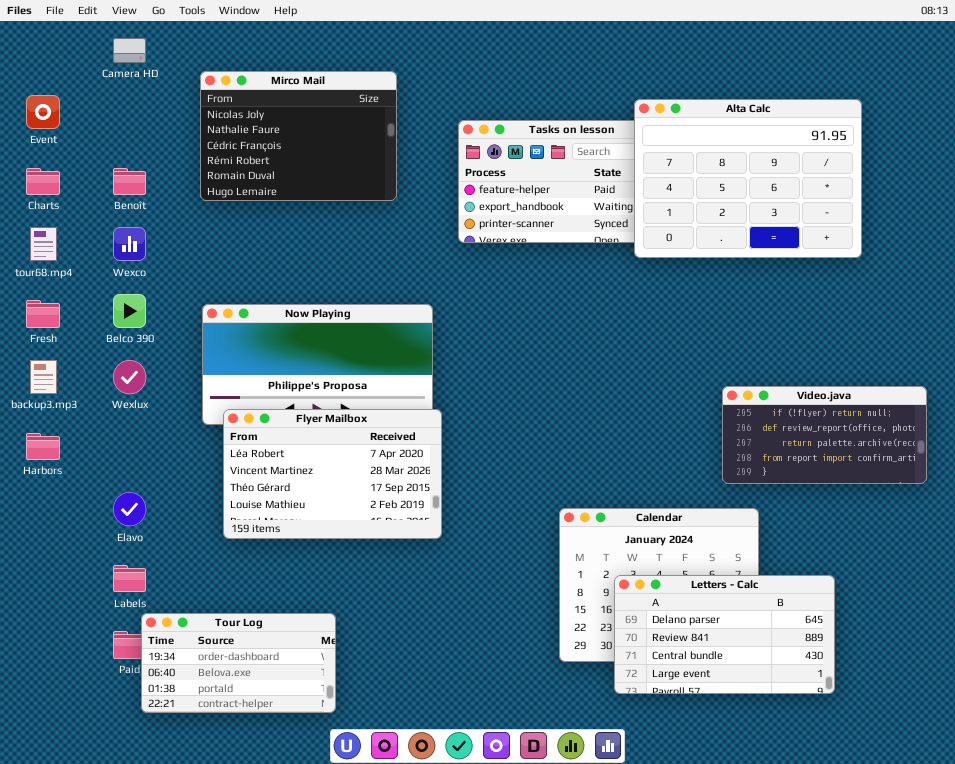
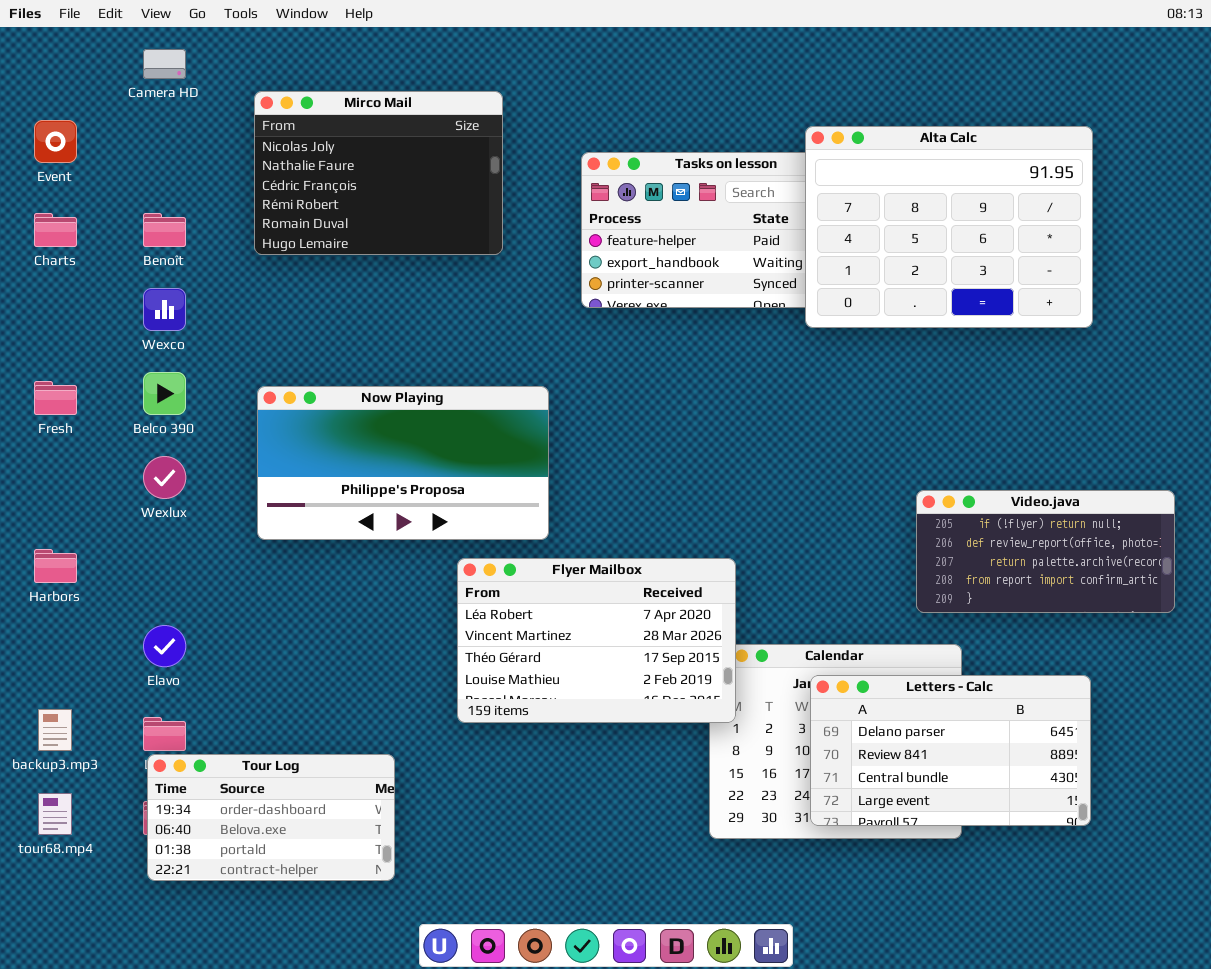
tour68.mp4: [30,227,57,261] -> [38,793,72,835], moved
backup3.mp3: [30,360,57,394] -> [38,709,72,751], moved
Flyer Mailbox: [223,409,442,539] -> [457,558,736,723], moved
Letters - Calc: [614,575,835,694] -> [810,675,1091,826], moved
Tour Log: [141,613,336,713] -> [147,754,395,881], moved

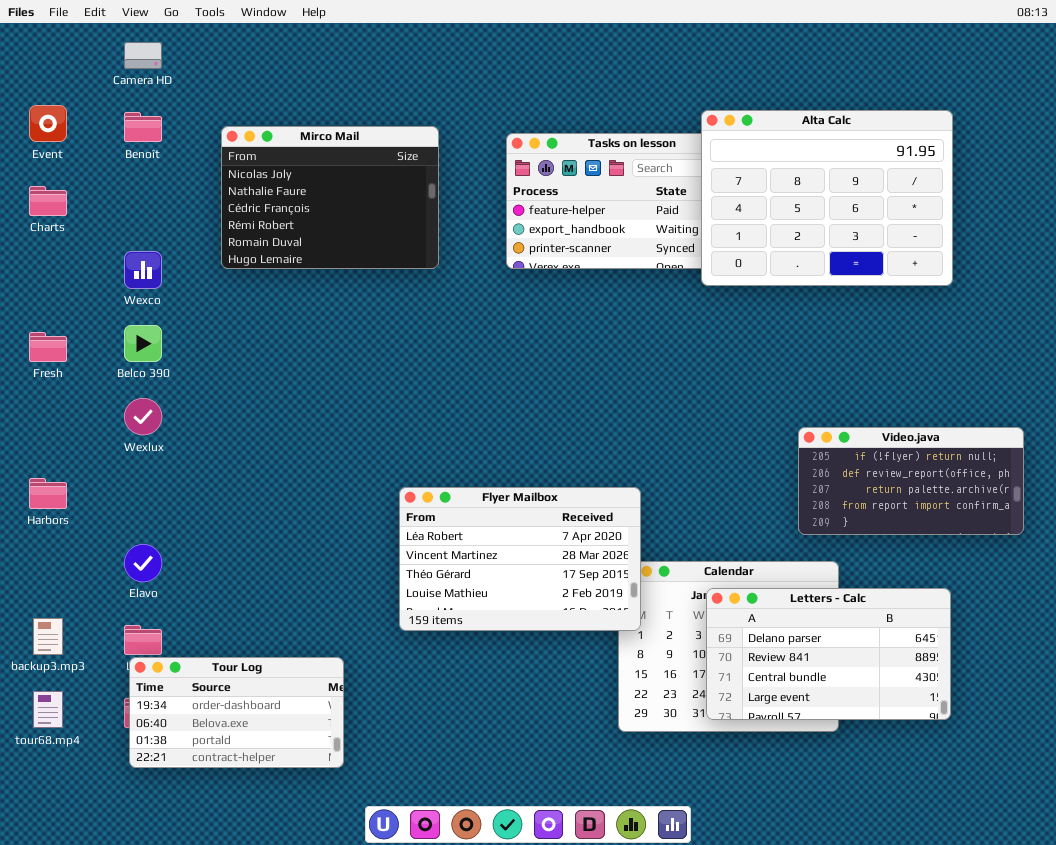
Mirco Mail: [254,91,503,255] -> [221,126,439,269], moved
Benoît: [143,213,186,247] -> [124,112,162,142], moved
Now Playing: [257,386,549,540] -> none, closed

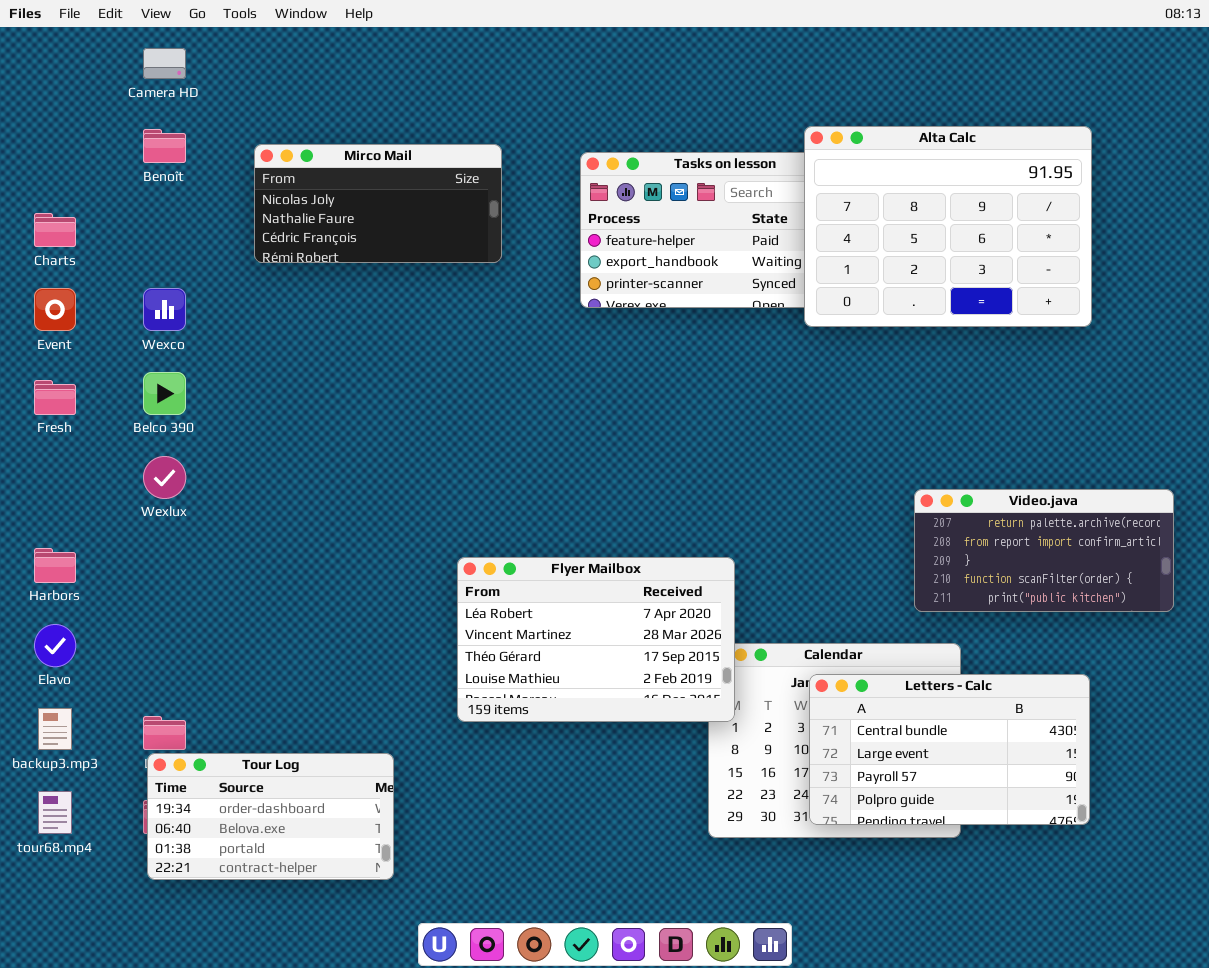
Event: [29,105,67,142] -> [34,288,76,331], moved
Mirco Mail: [221,126,439,269] -> [254,144,502,263], resized
Video.java: [798,427,1024,535] -> [914,489,1174,612], scrolled down 2 rows
Elavo: [124,544,162,582] -> [34,624,76,667], moved
Letters - Calc: [706,588,951,720] -> [809,674,1090,825], scrolled down 2 rows

